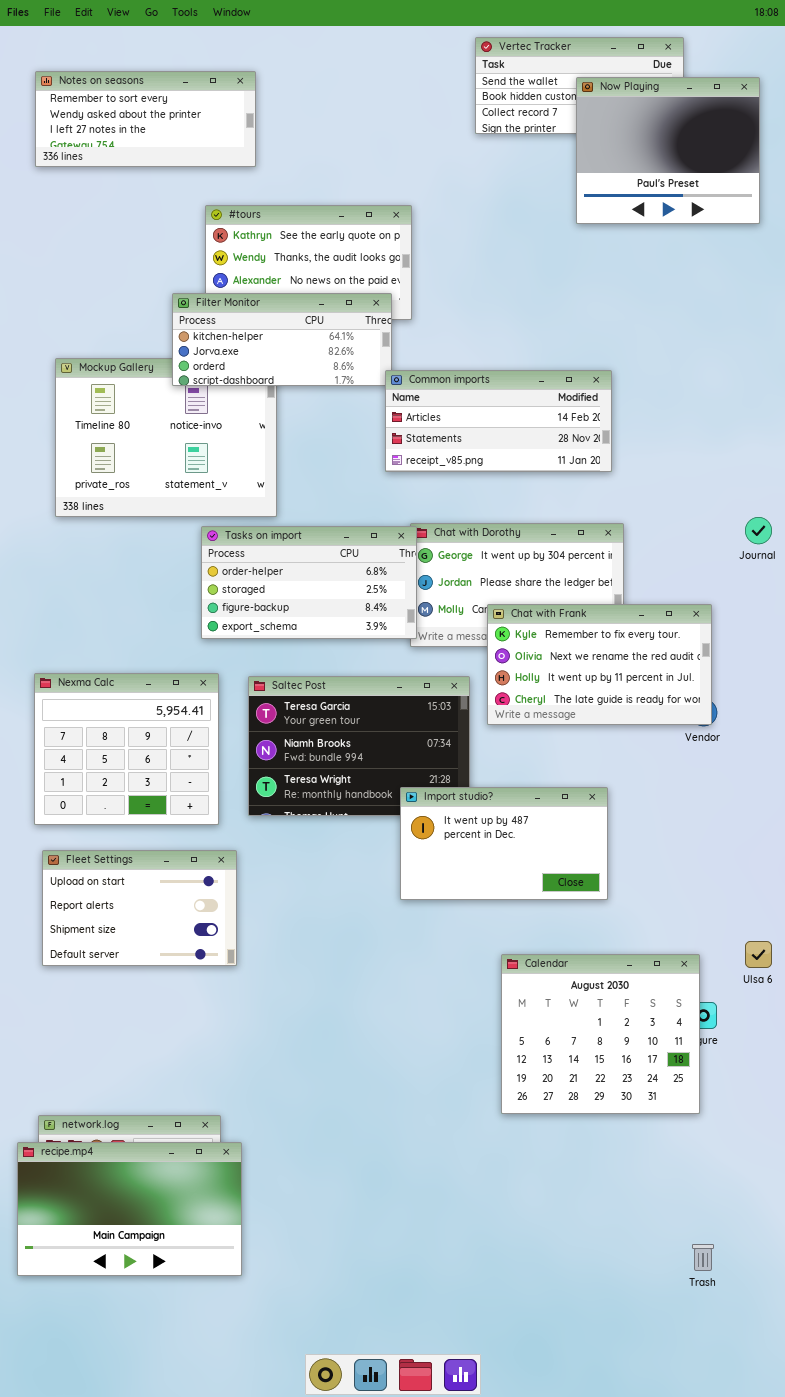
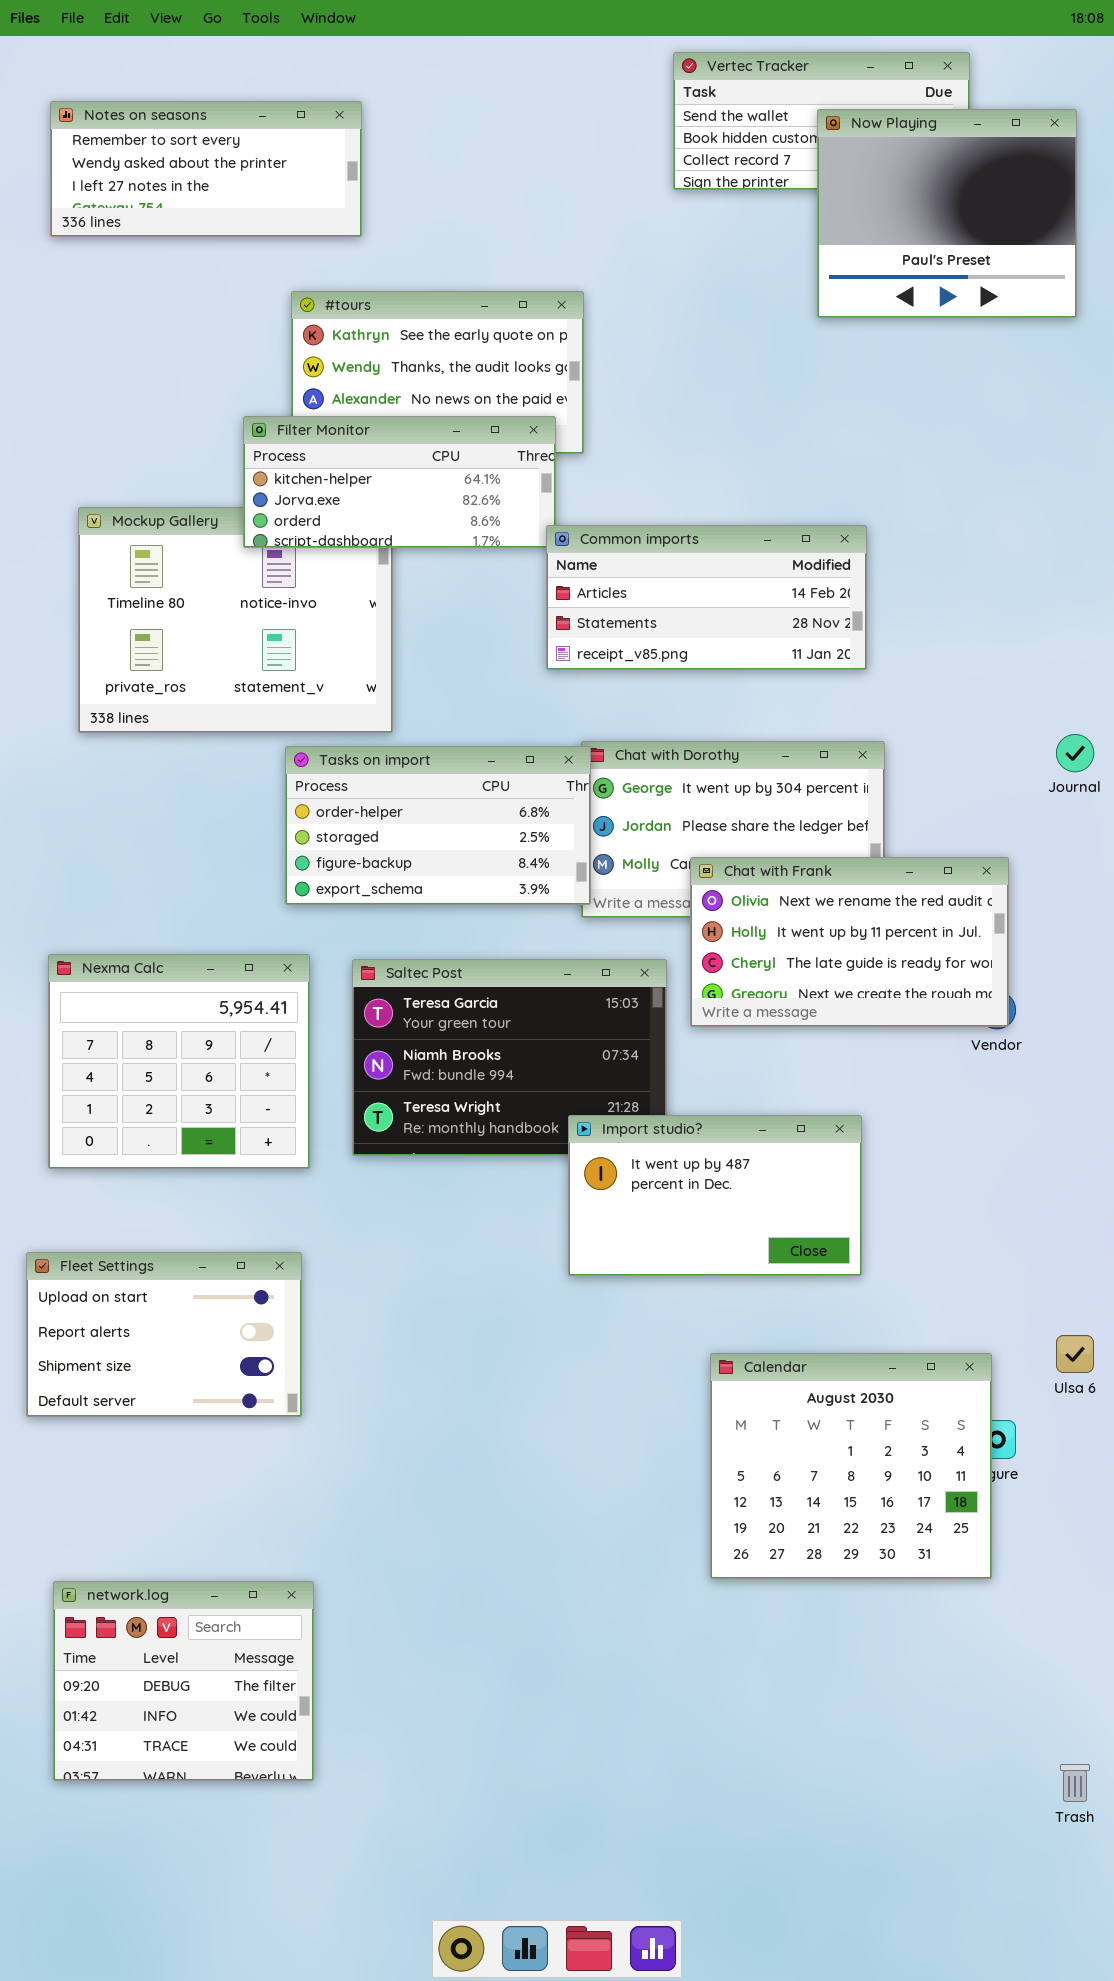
Chat with Frank: [487,604,712,725] -> [690,857,1009,1027], scrolled down 1 row
Fleet Settings: [42,850,237,966] -> [26,1252,302,1417], moved
recipe.mp4: [17,1142,242,1276] -> none, closed
Trash: [692,1244,714,1271] -> [1060,1764,1090,1802], moved

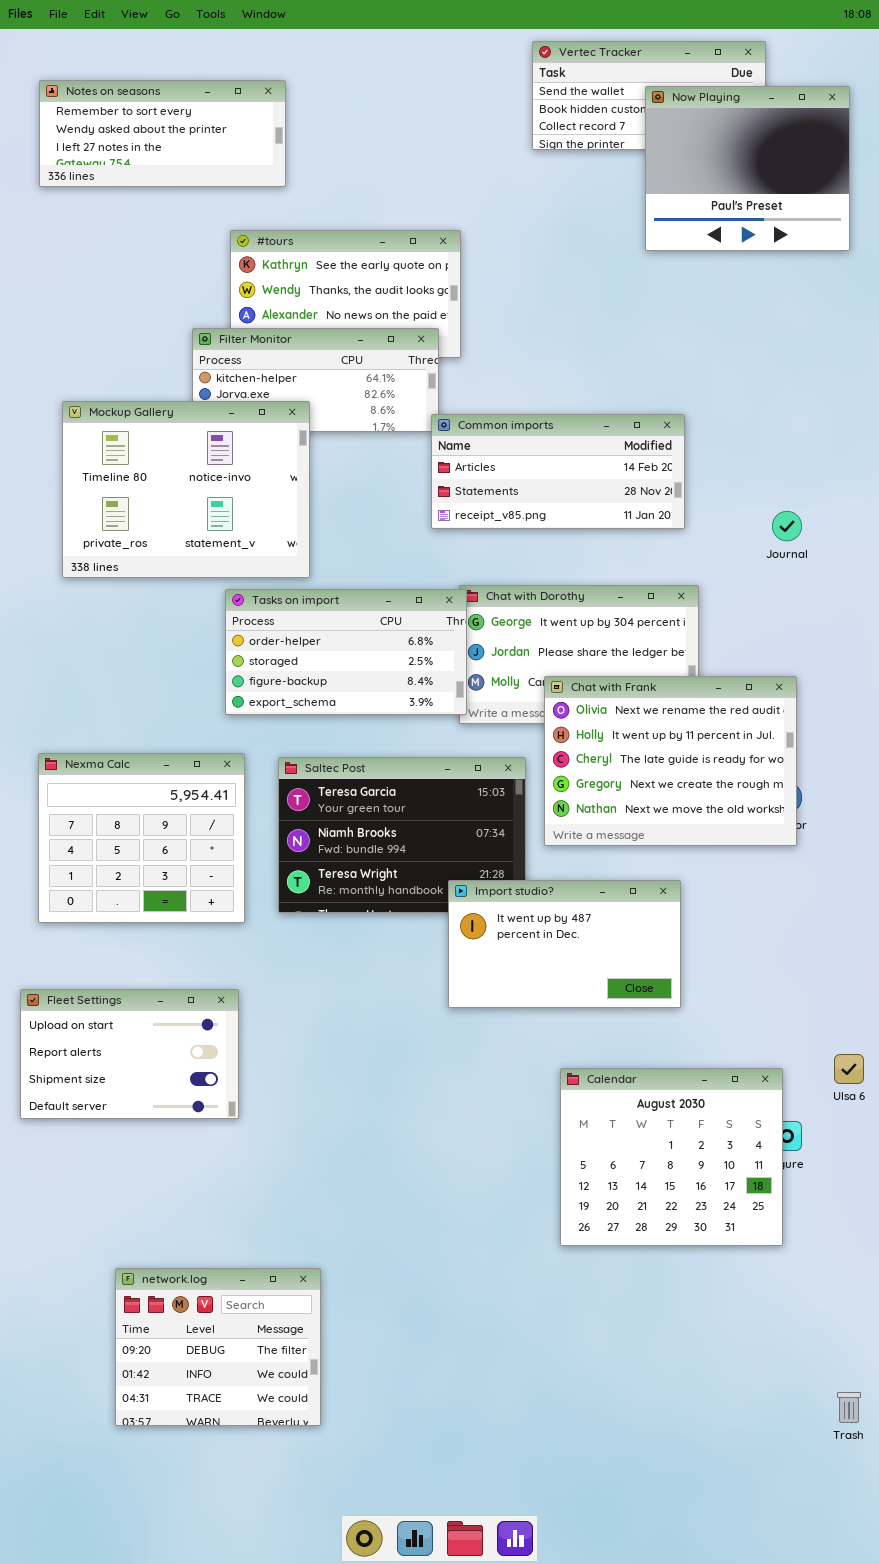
Mockup Gallery: [78,507,393,733] -> [62,401,310,578], raised
Journal: [1056,734,1094,772] -> [772,511,802,541], moved
Chat with Frank: [690,857,1009,1027] -> [544,676,797,846], resized
network.log: [53,1581,314,1781] -> [115,1268,321,1426], moved

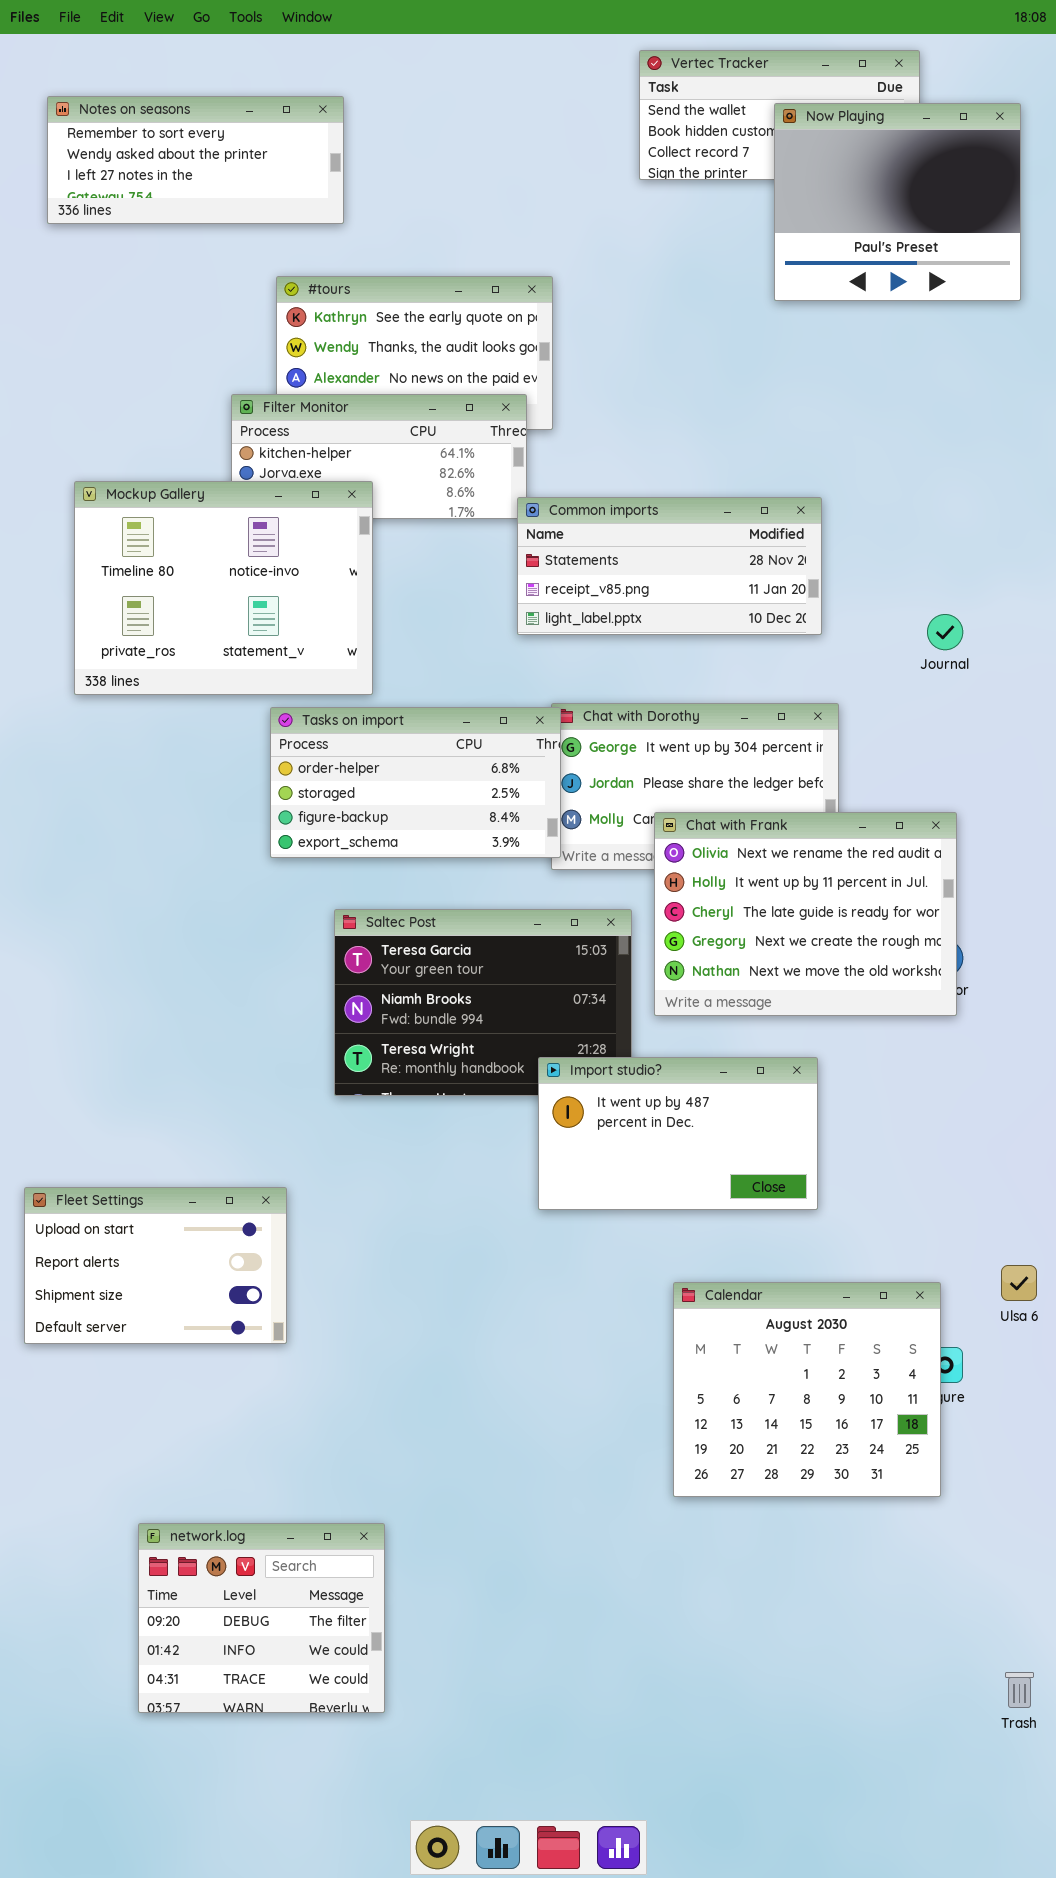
Common imports: [431,414,685,529] -> [517,497,822,635], scrolled down 1 row
Nexma Calc: [38,753,245,923] -> none, closed

